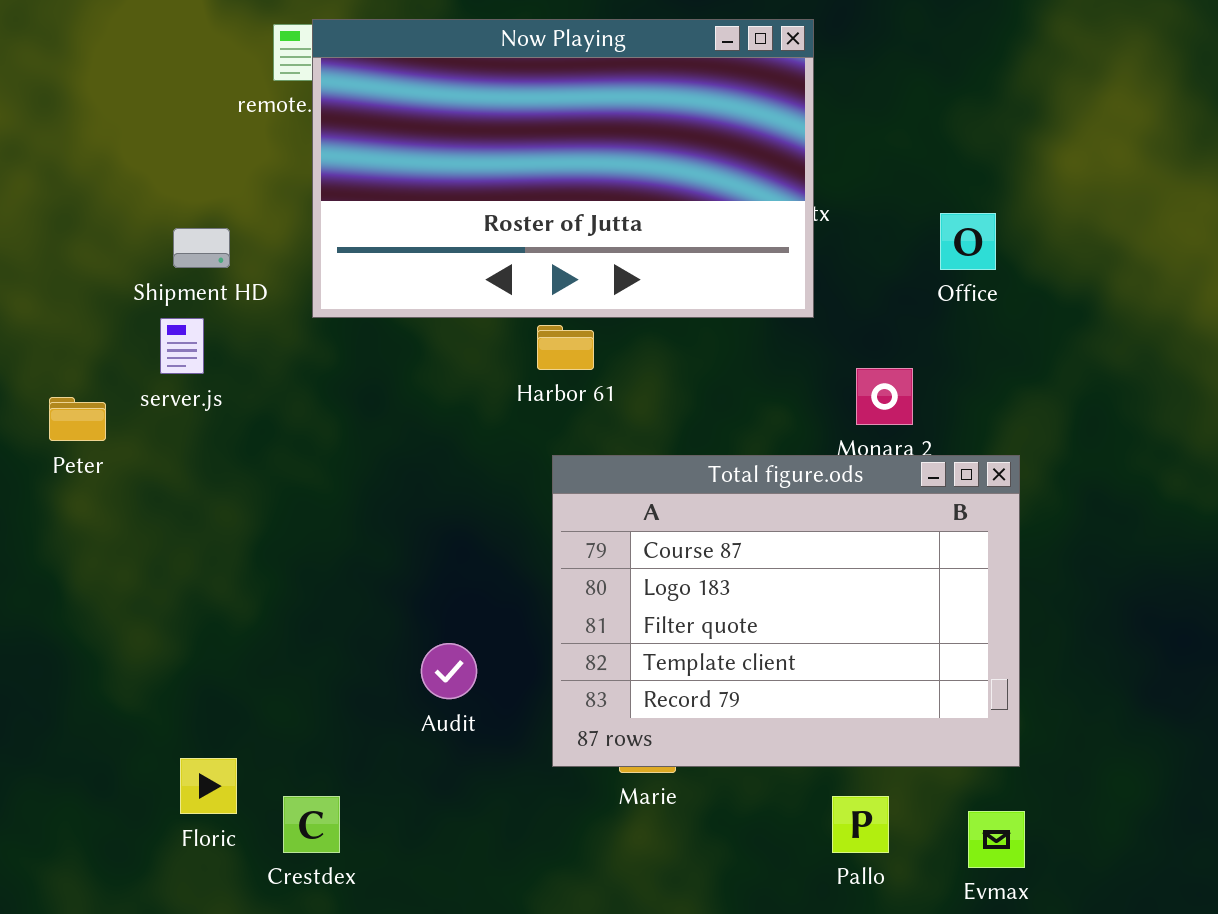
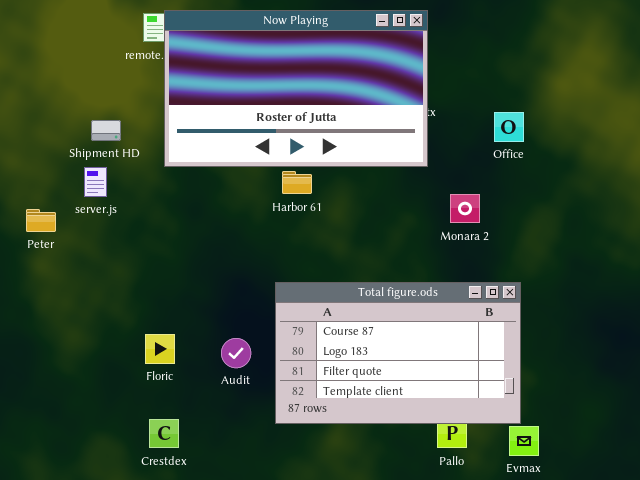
Total figure.ods: [552,455,1020,767] -> [275,282,521,424], moved, resized
Floric: [180,758,237,814] -> [145,334,175,364], moved

